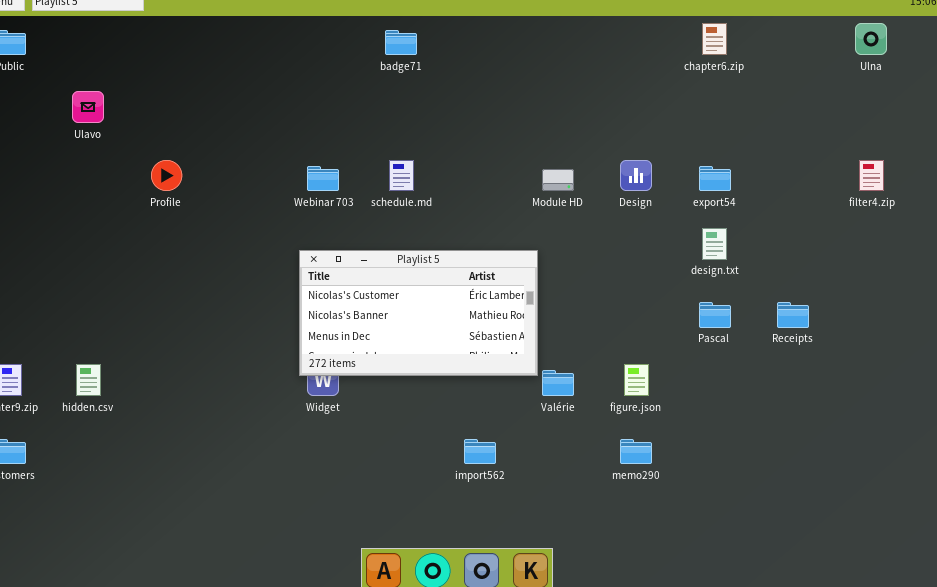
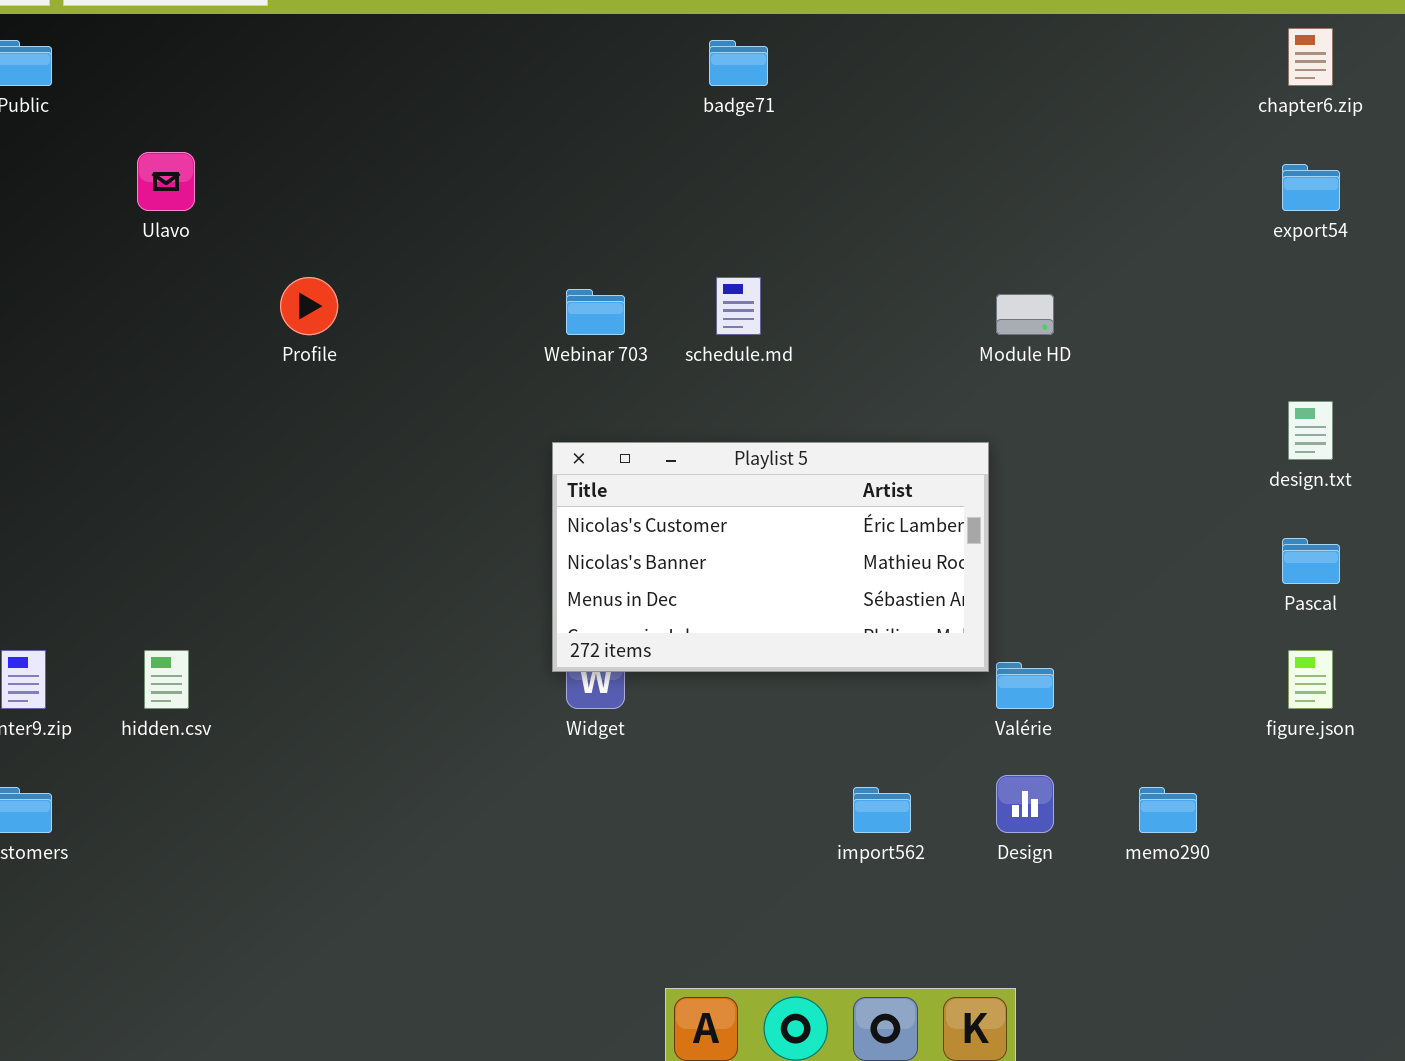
Design: [620,160,652,191] -> [996,775,1054,833], moved
export54: [699,166,731,191] -> [1282,164,1340,211], moved
figure.json: [624,364,649,396] -> [1288,650,1333,709], moved

